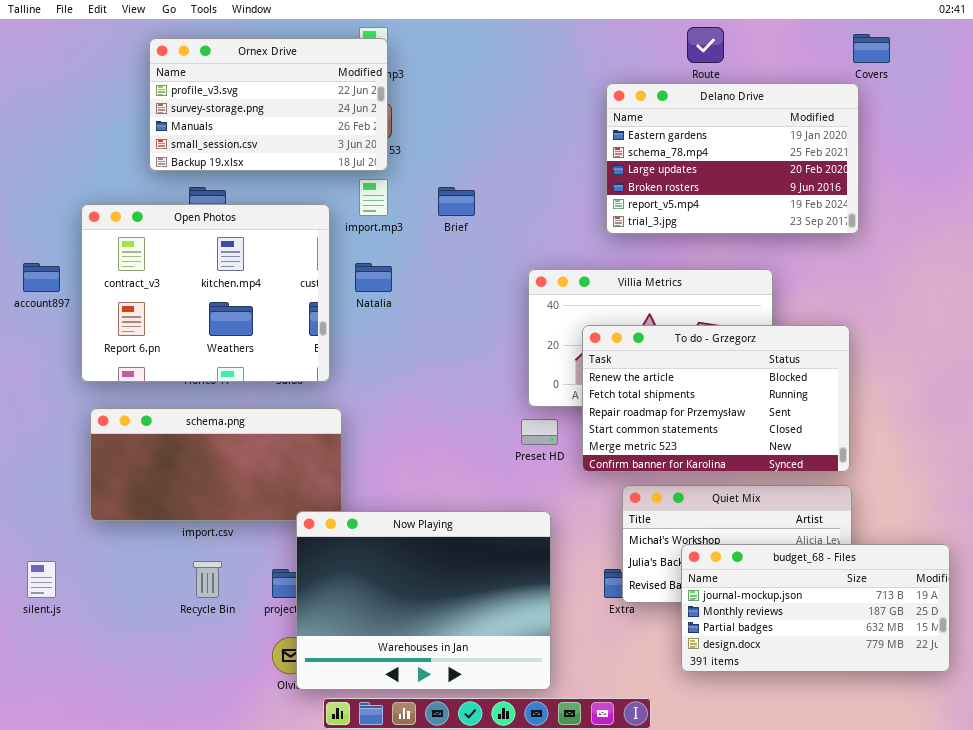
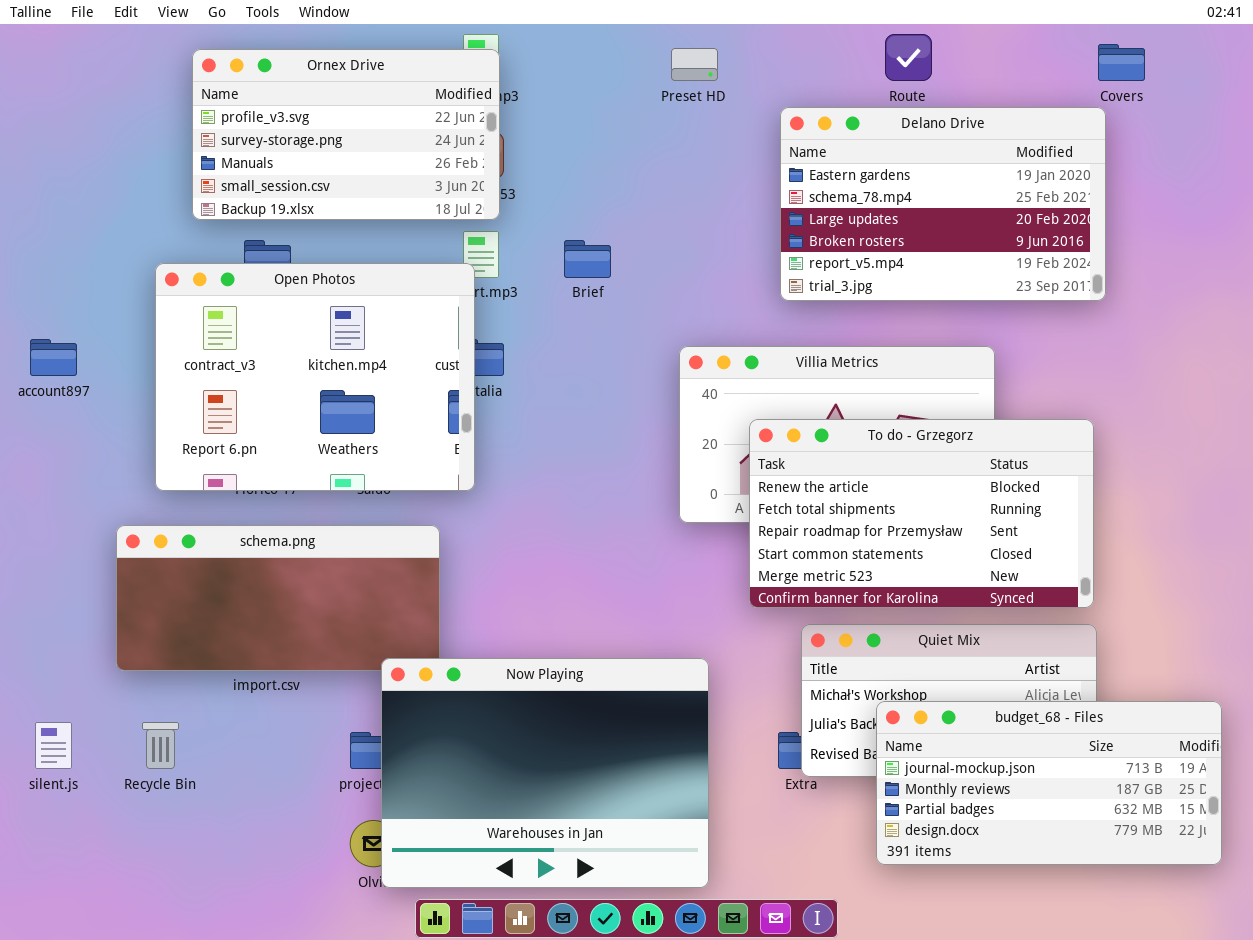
Open Photos: [81,204,330,382] -> [155,263,475,491], moved
Preset HD: [521,419,558,445] -> [671,48,718,81], moved
Recycle Bin: [193,561,222,598] -> [142,722,179,769], moved

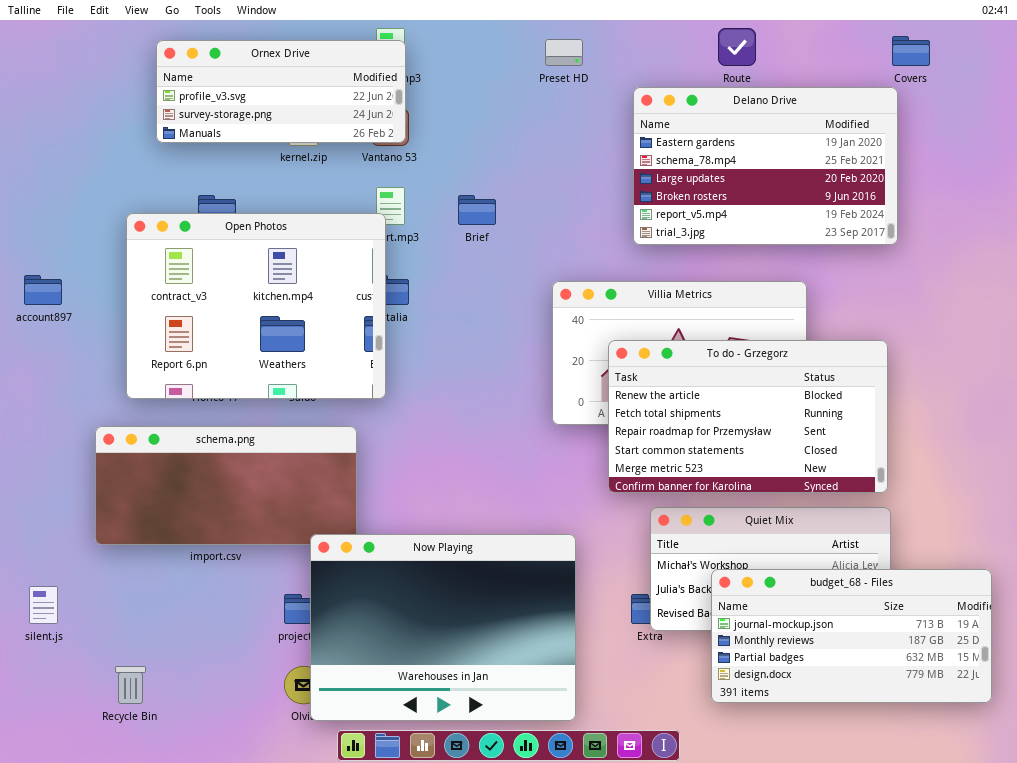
Ornex Drive: [192,49,500,220] -> [156,40,406,143], resized
Recycle Bin: [142,722,179,769] -> [115,666,146,704], moved

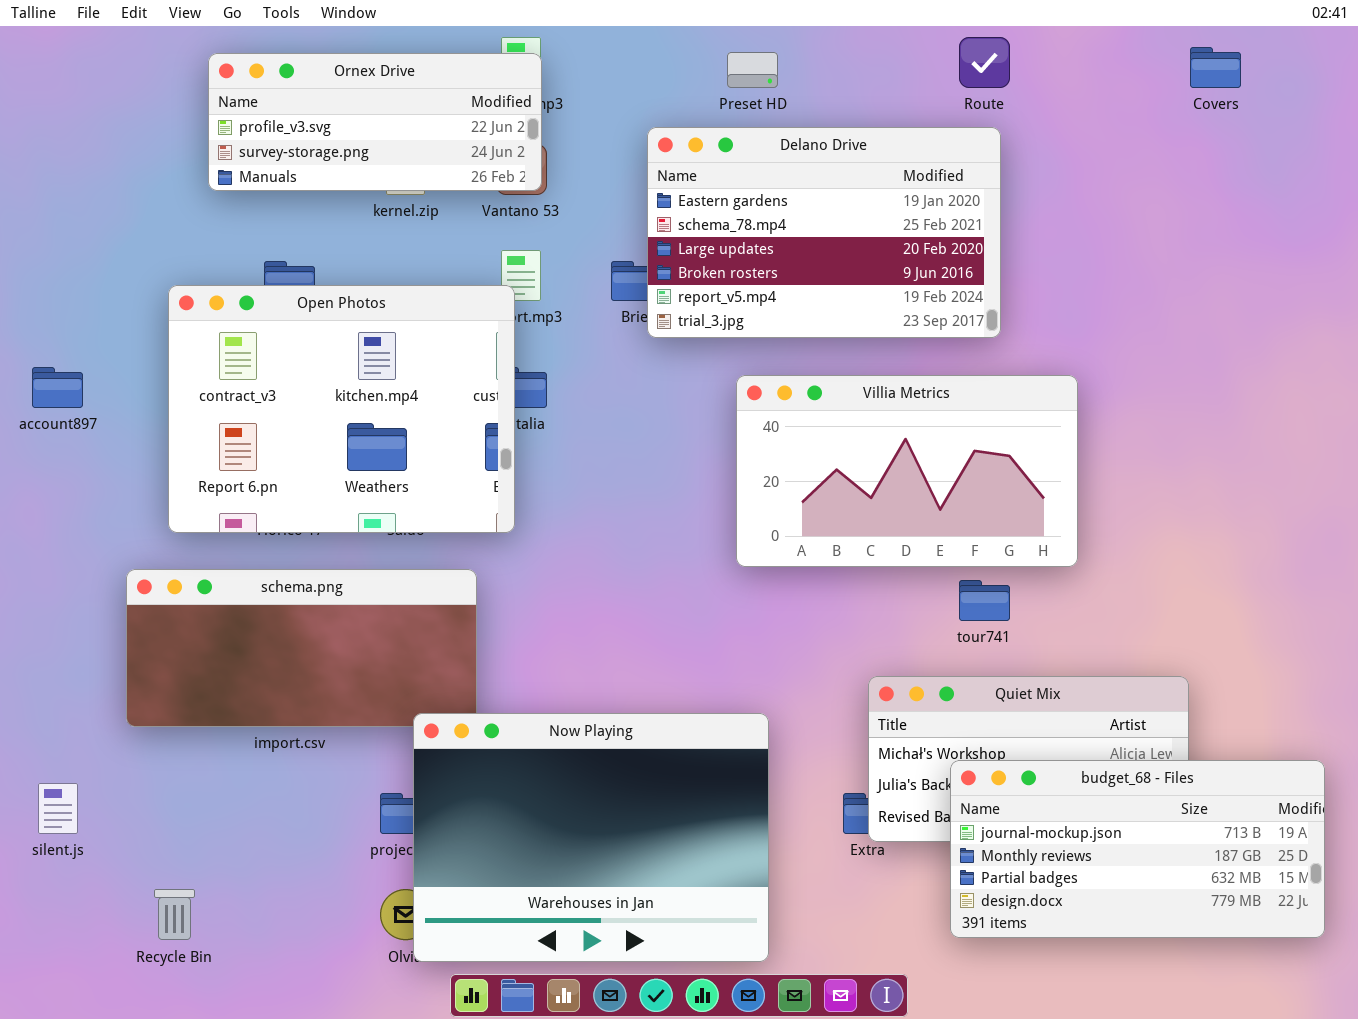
Delano Drive: [633,87,898,245] -> [647,127,1001,338], moved
To do - Grzegorz: [608,340,888,493] -> none, closed

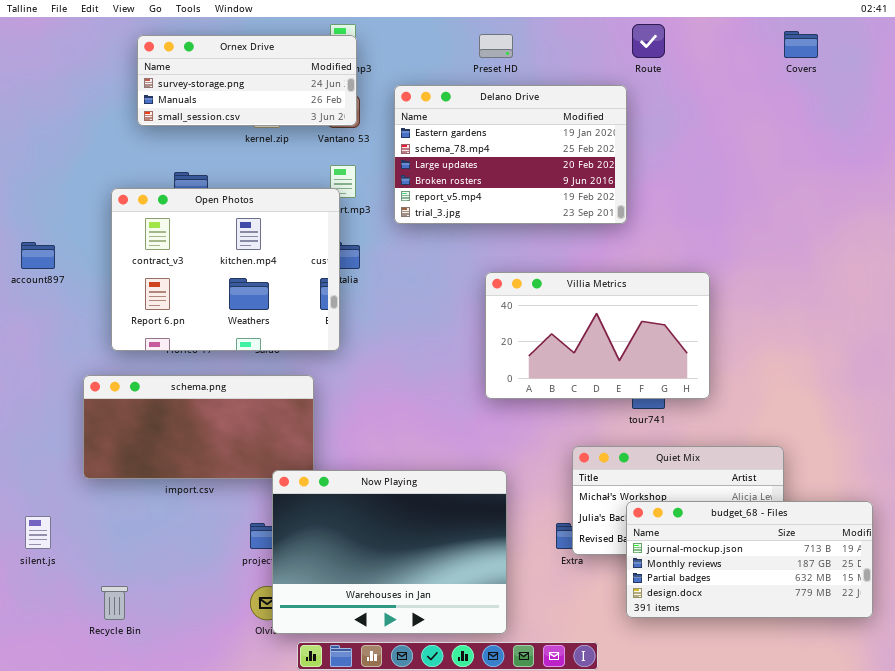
Ornex Drive: [208,53,542,191] -> [137,35,357,126], scrolled down 1 row
Delano Drive: [647,127,1001,338] -> [394,85,627,224], moved
Villia Metrics: [736,375,1078,567] -> [485,272,710,399], moved

